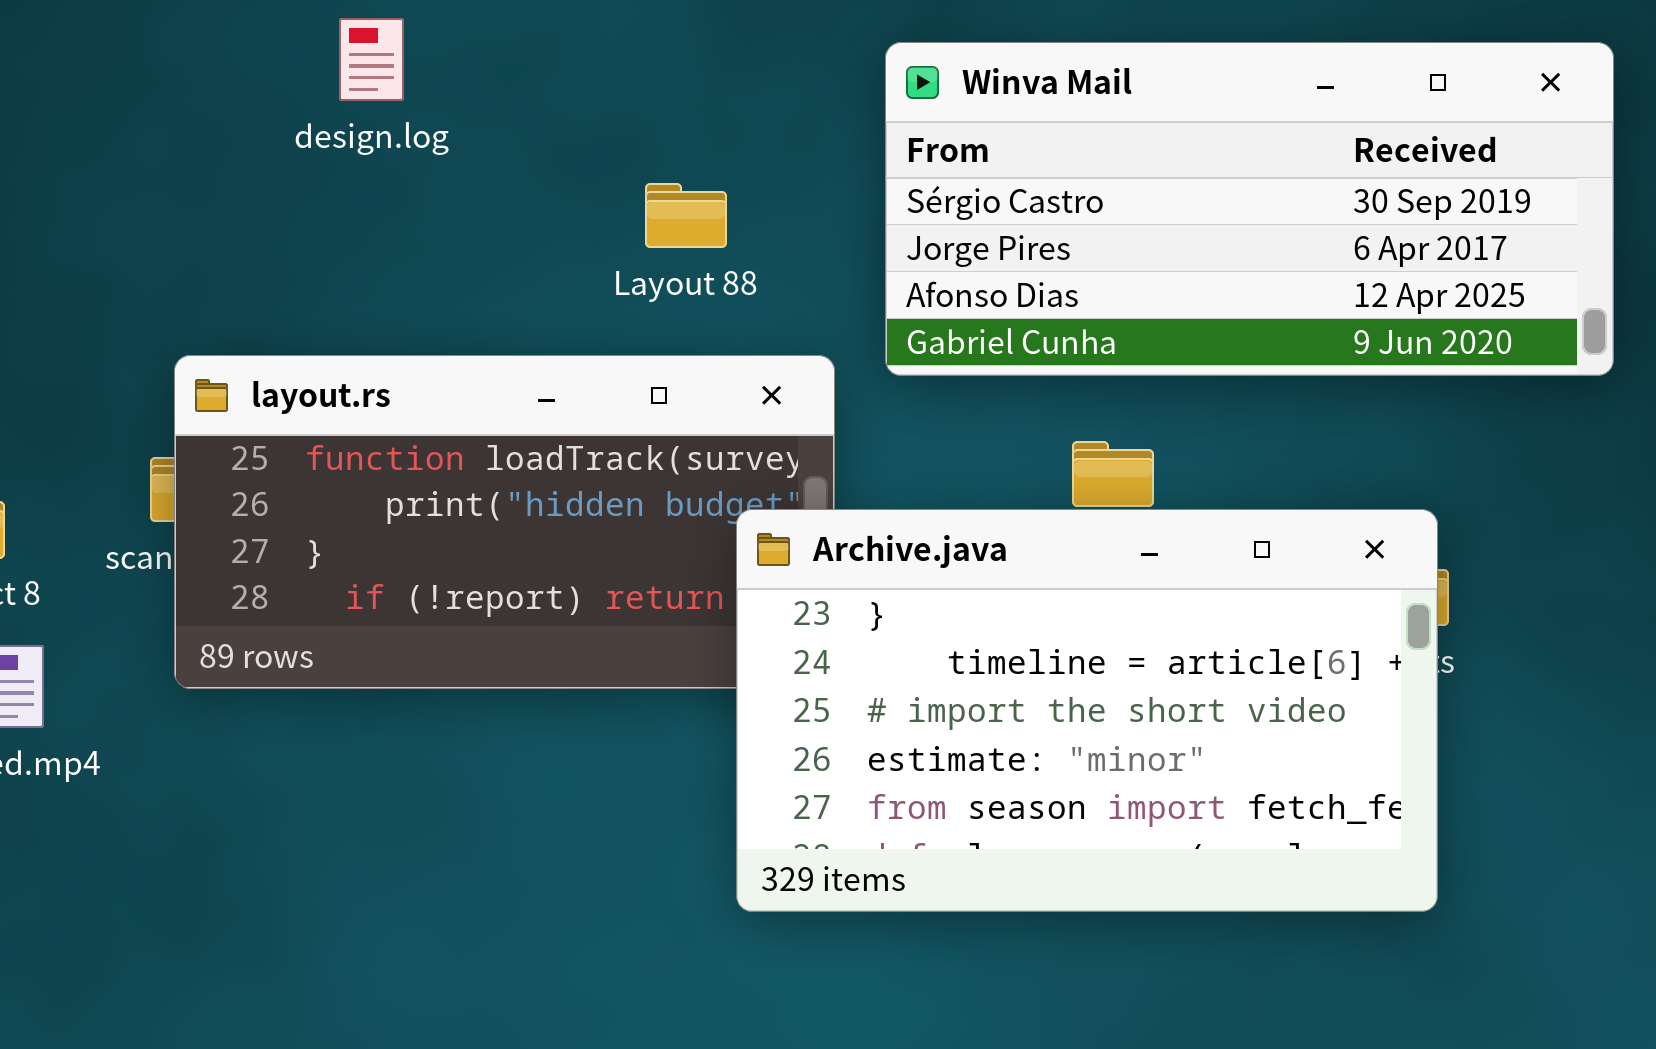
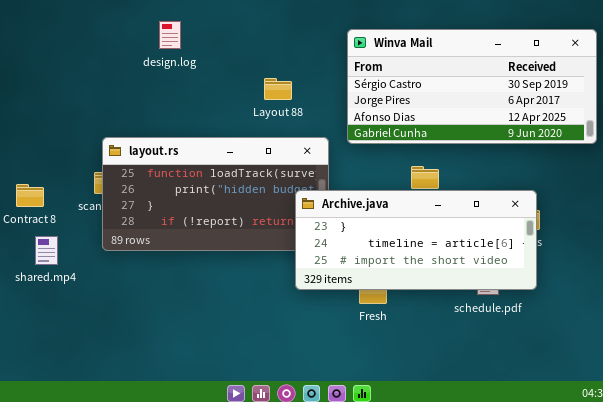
Archive.java: [736,509,1438,912] -> [295,190,537,290], resized

